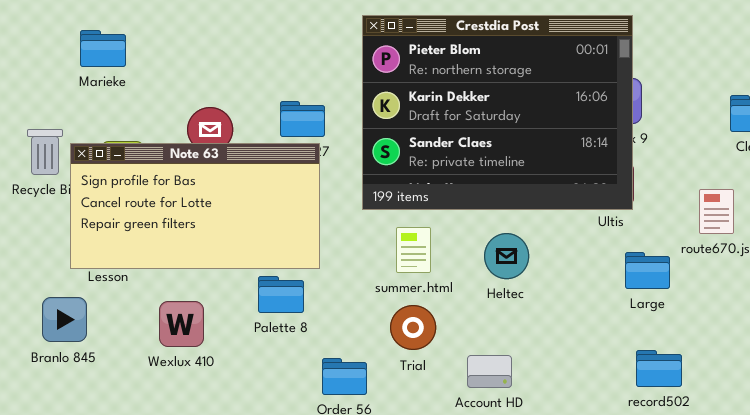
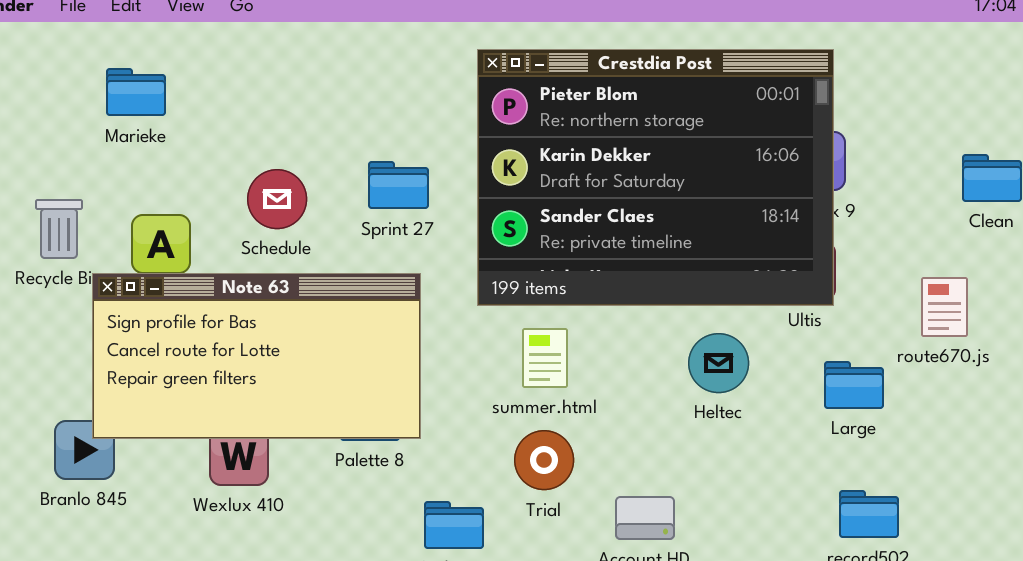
Note 63: [70,143,320,269] -> [92,273,421,439], moved
Heltec: [484,233,529,279] -> [688,333,749,393], moved

